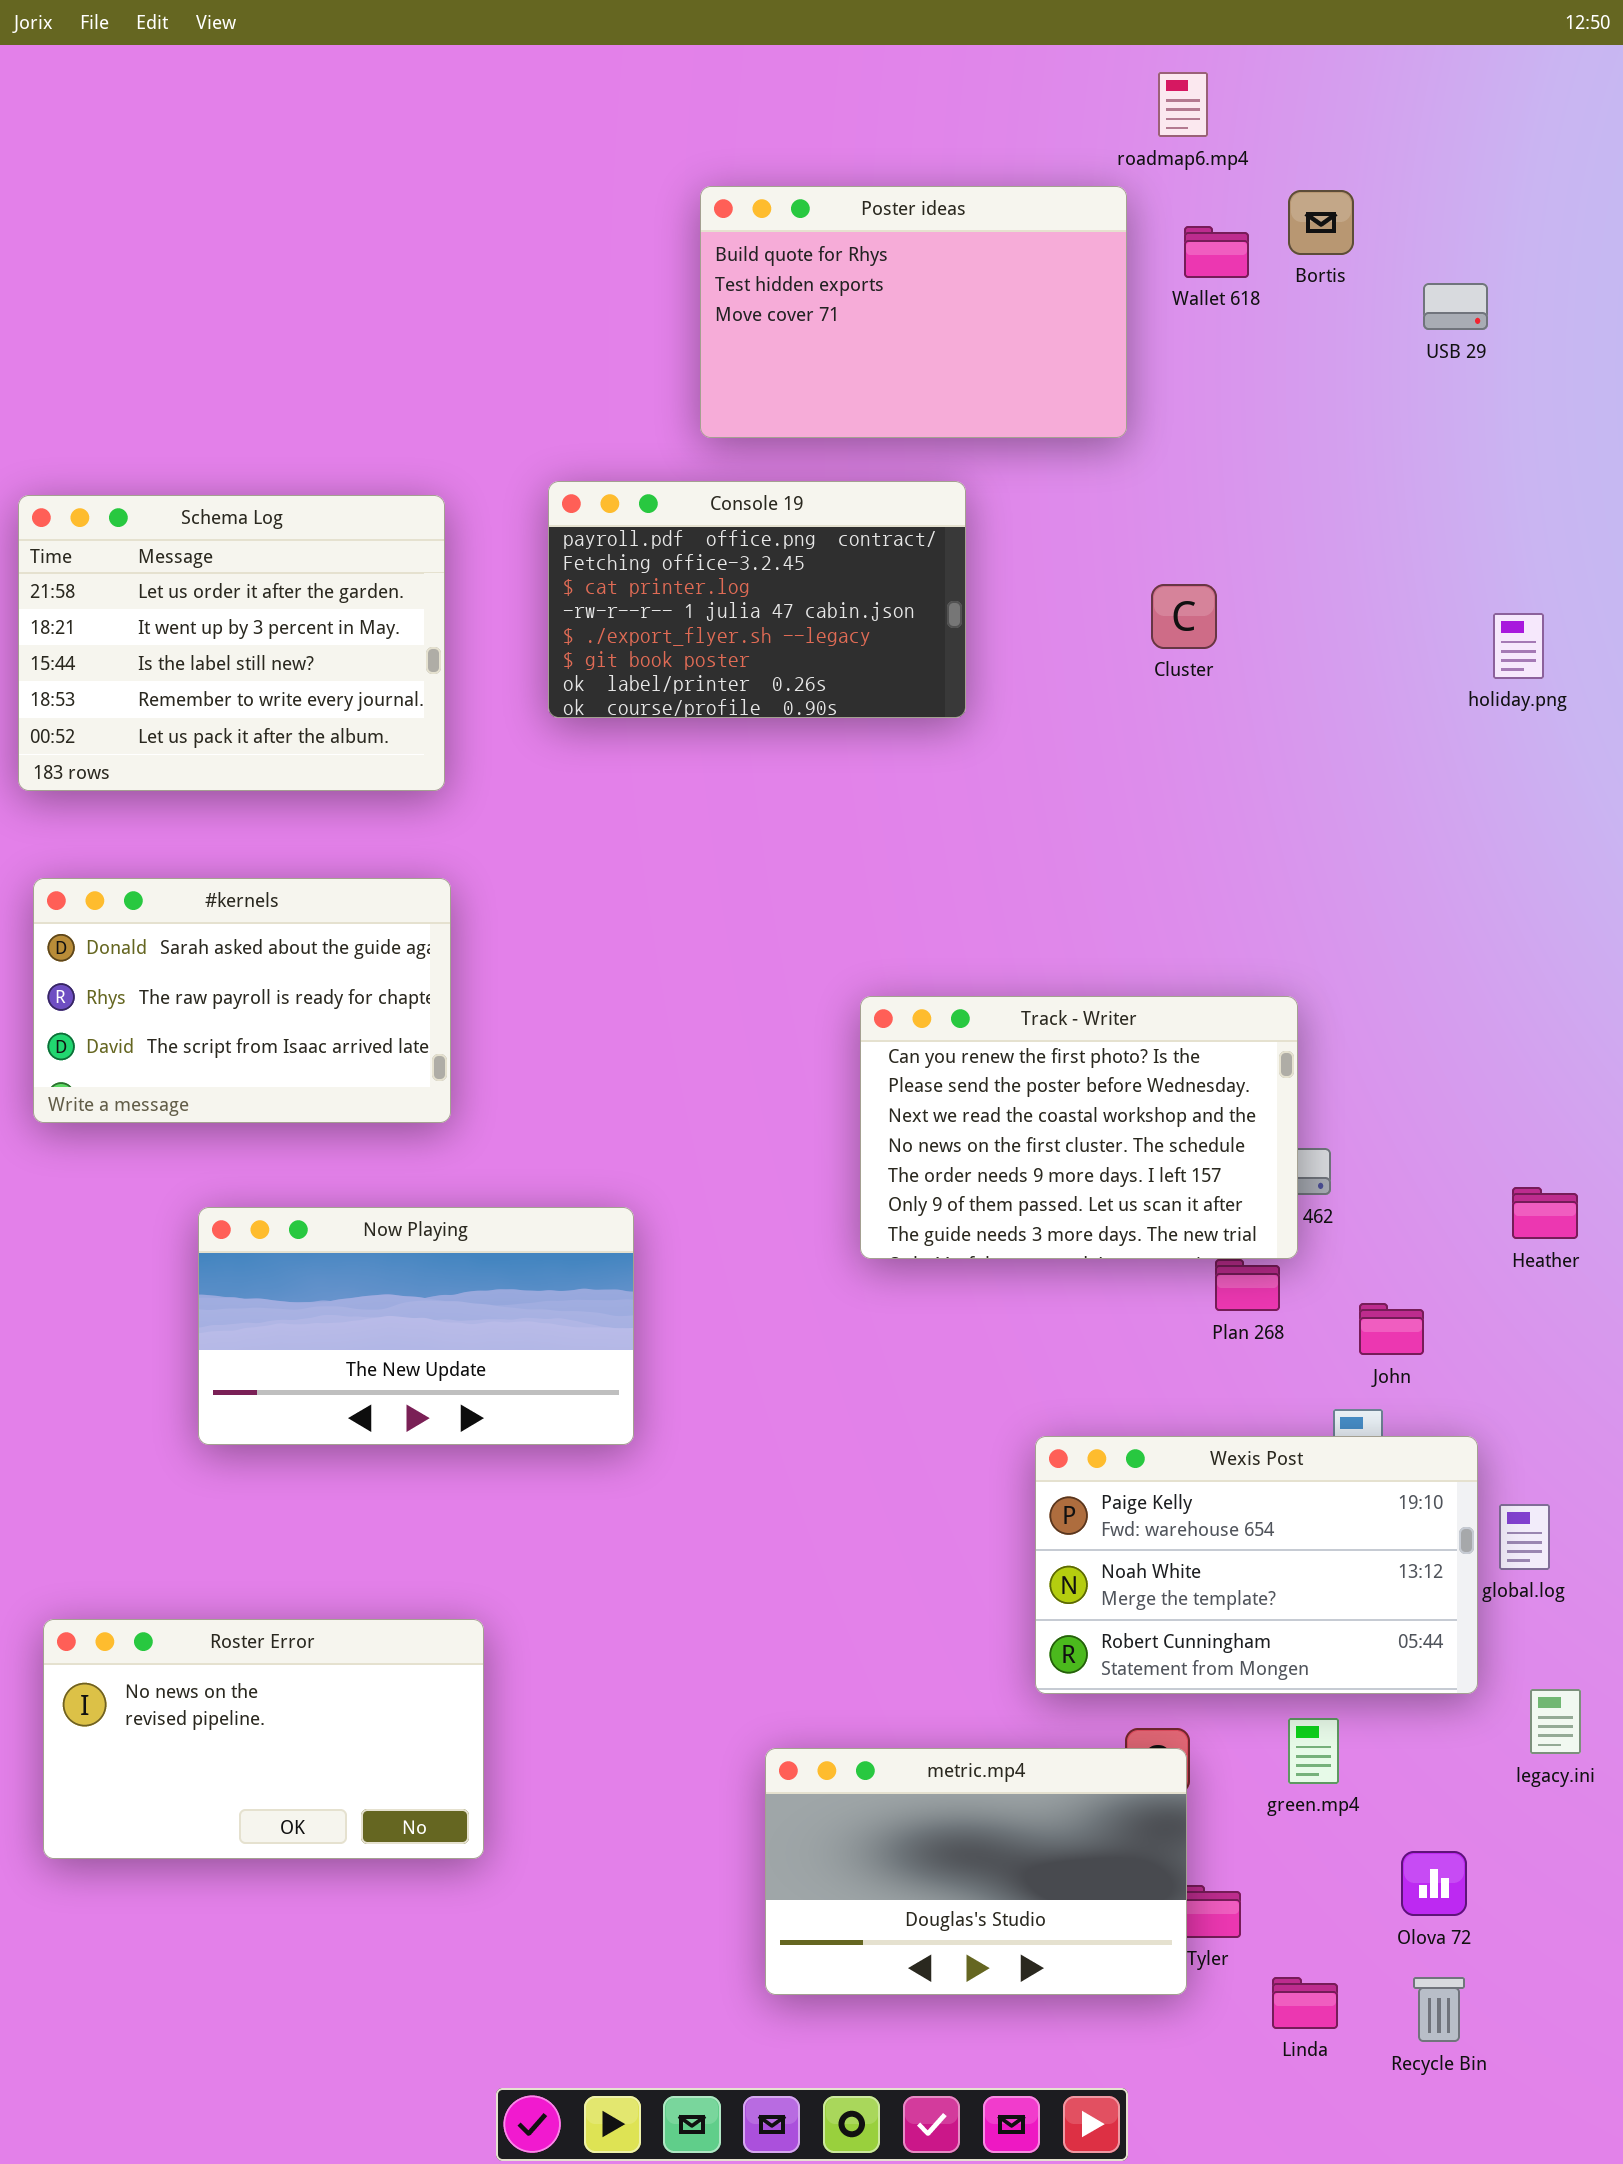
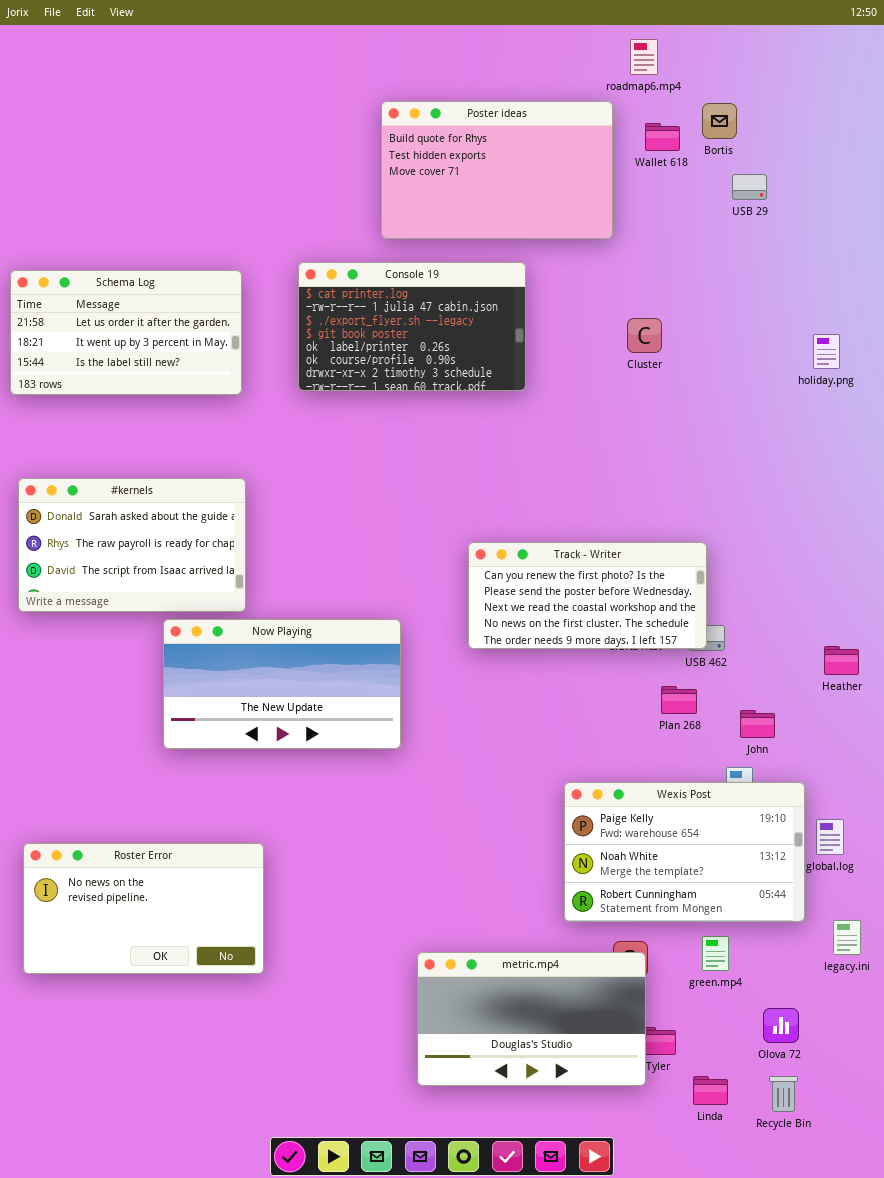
USB 29: [1423,283,1488,330] -> [732,174,767,200], moved
Console 19: [548,481,966,718] -> [298,262,526,391], scrolled down 2 rows
Schema Log: [18,495,445,791] -> [10,270,242,395], resized
Track - Writer: [860,996,1298,1259] -> [468,542,707,649], resized
Now Playing: [198,1207,634,1445] -> [163,619,401,749], moved
Roster Error: [43,1619,484,1859] -> [23,843,264,974], moved

